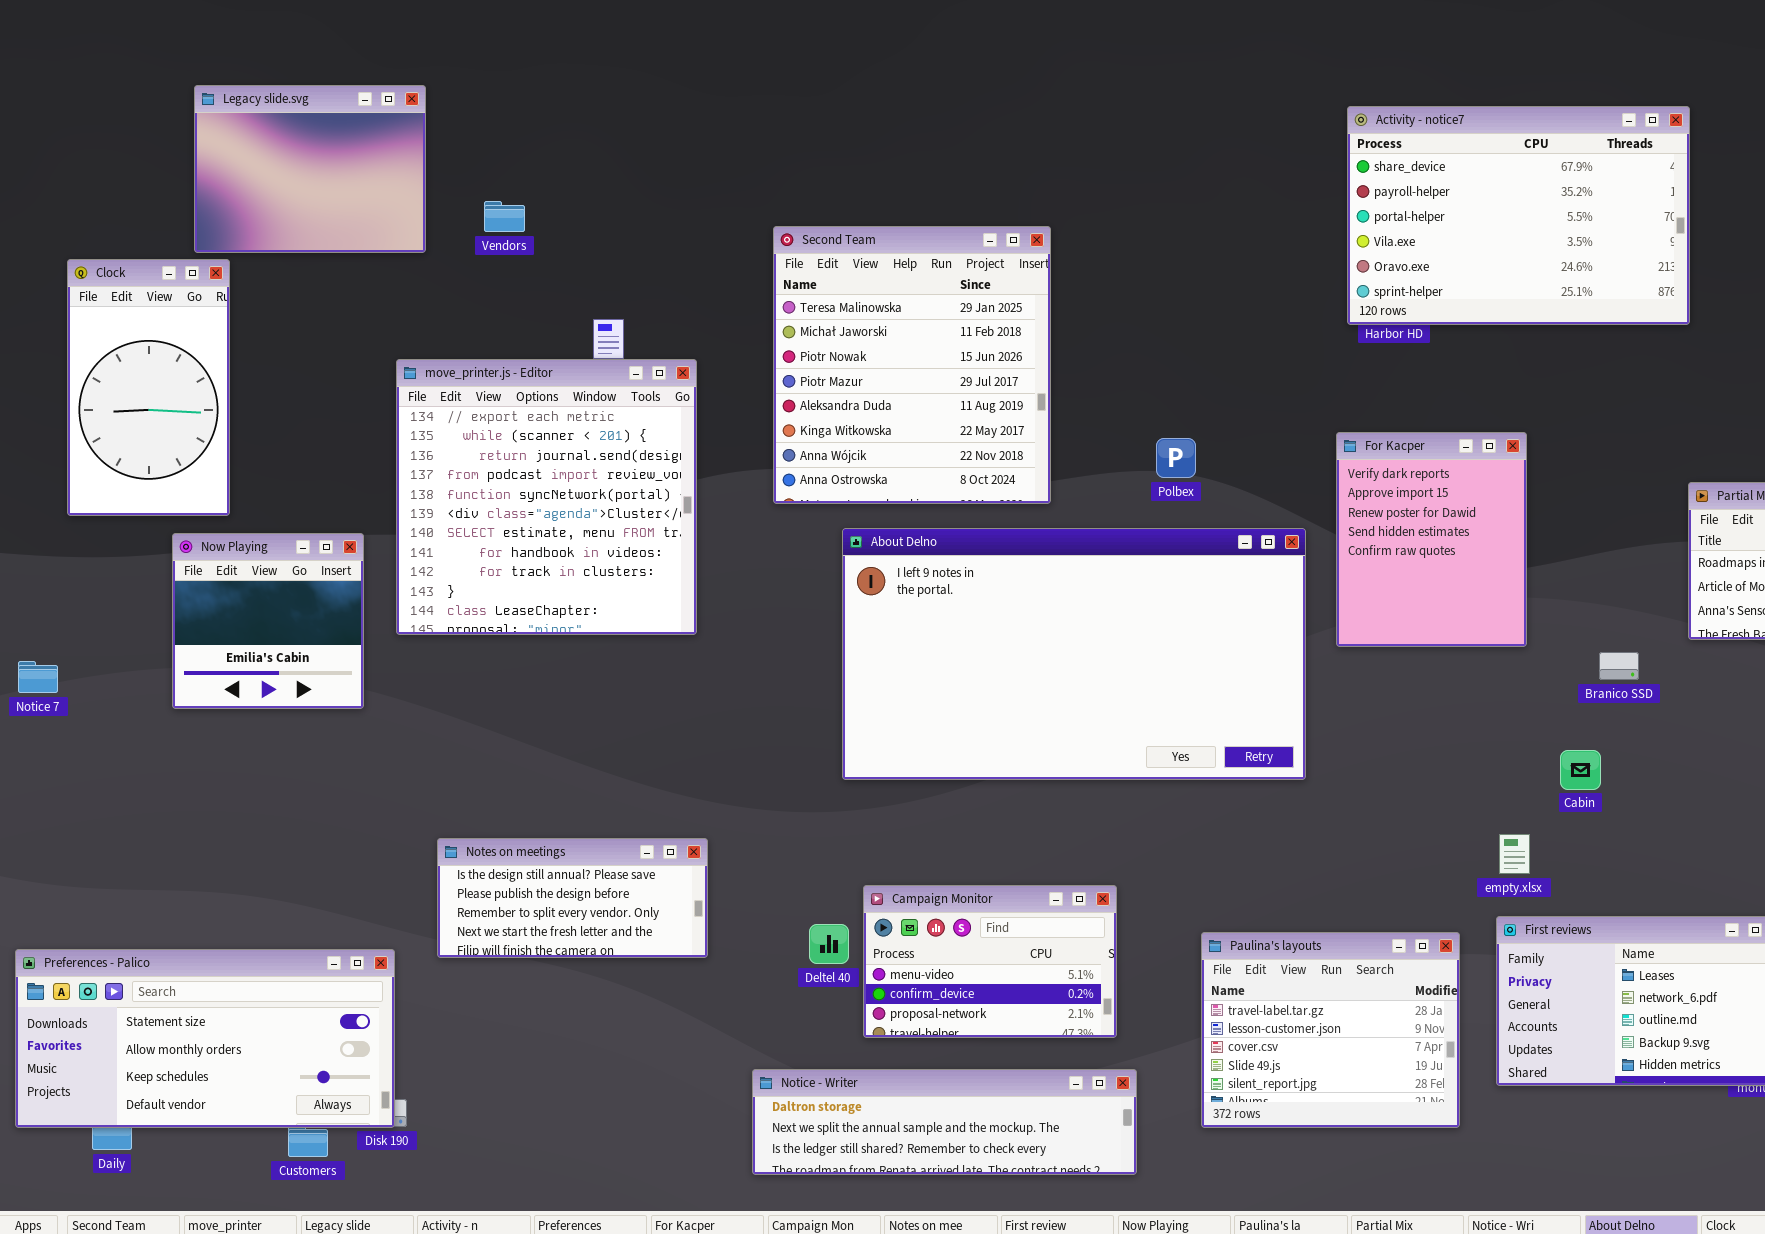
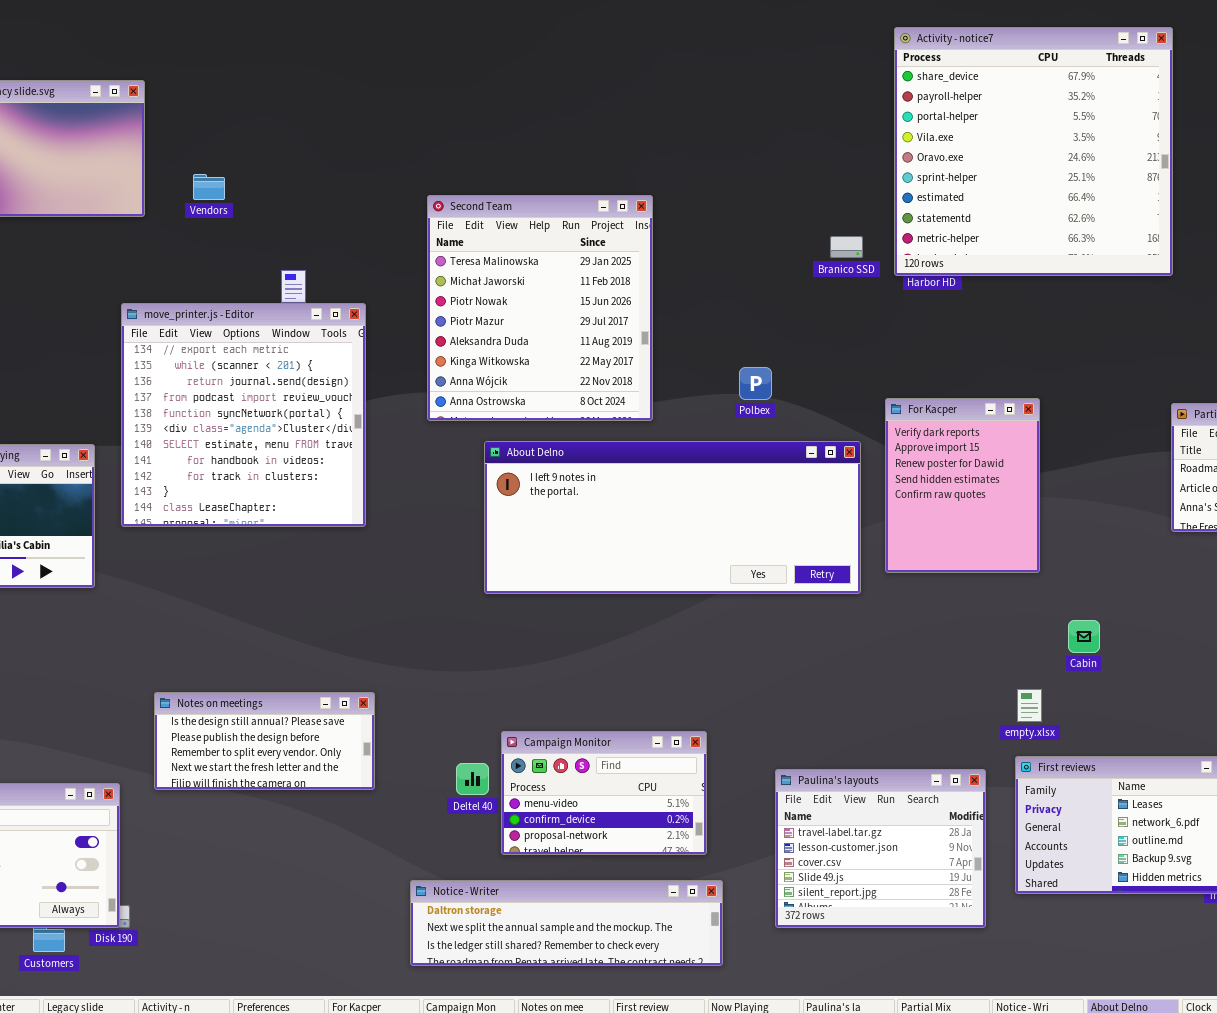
Activity - notice7: [1347,106,1690,325] -> [894,27,1173,276], resized
For Kacper: [1336,432,1527,647] -> [885,398,1040,573], moved
About Delno: [842,528,1306,780] -> [484,441,861,594], resized
Branico SSD: [1599,652,1639,680] -> [830,236,863,258], moved

